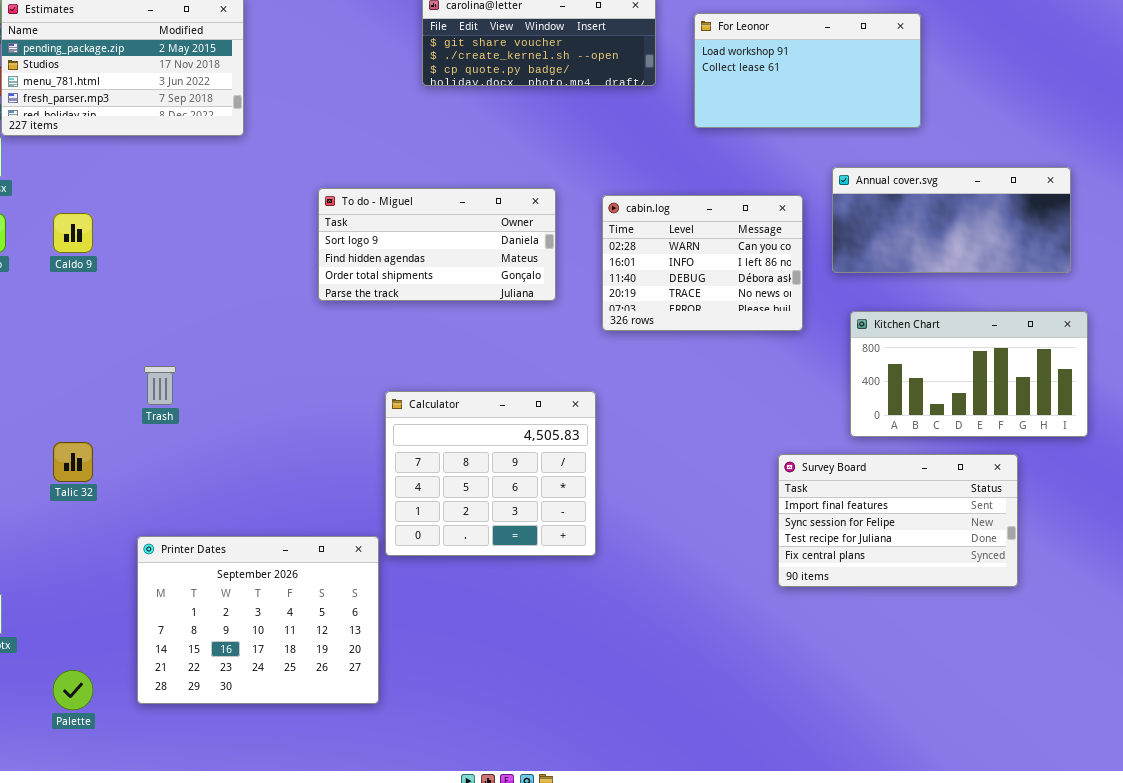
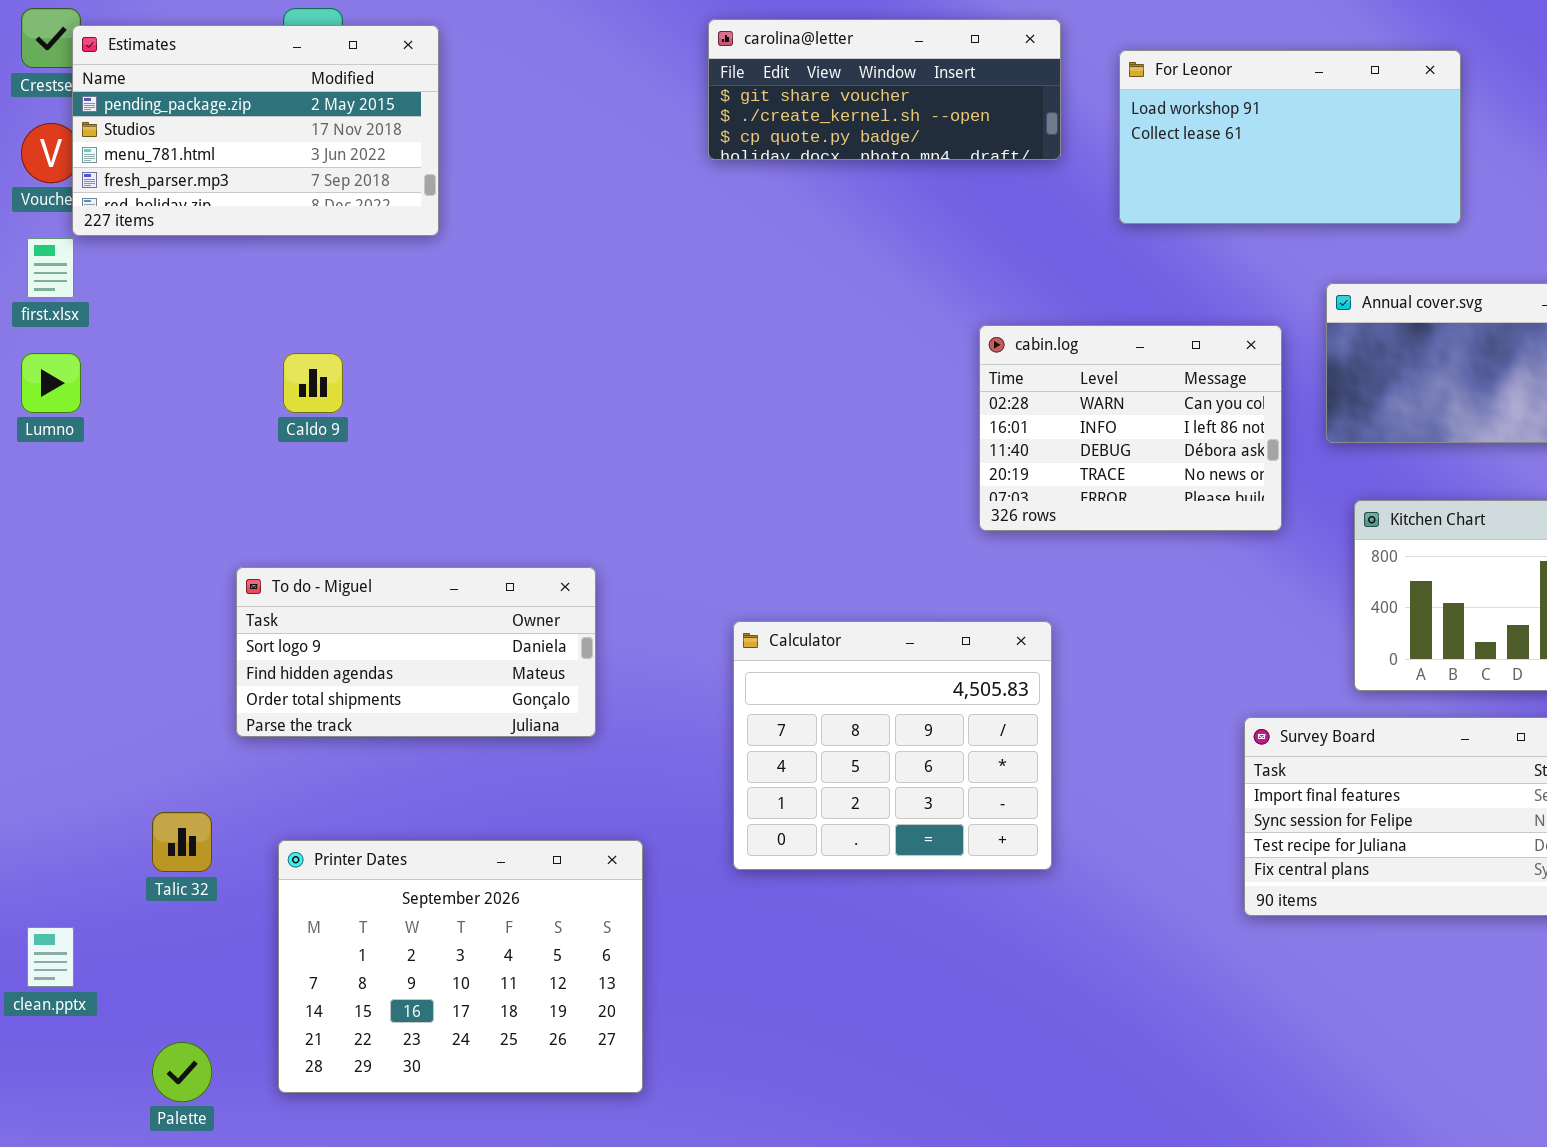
To do - Miguel: [318,188,556,301] -> [236,567,596,737], moved
Caldo 9: [53,213,93,253] -> [283,353,343,413], moved
Calculator: [385,391,596,556] -> [733,621,1052,870], moved
Talic 32: [53,442,93,482] -> [152,812,212,872], moved

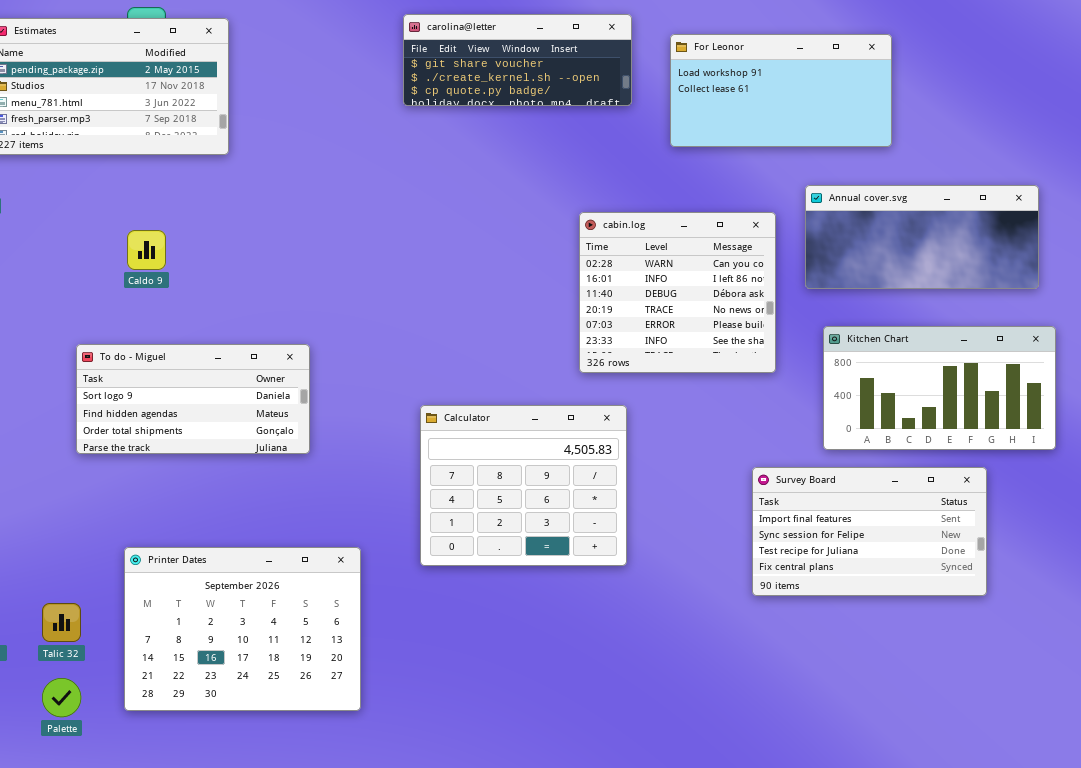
cabin.log: [979,325,1282,531] -> [579,212,776,373], resized
To do - Miguel: [236,567,596,737] -> [76,344,310,454], moved
Talic 32: [152,812,212,872] -> [42,603,81,642], moved

